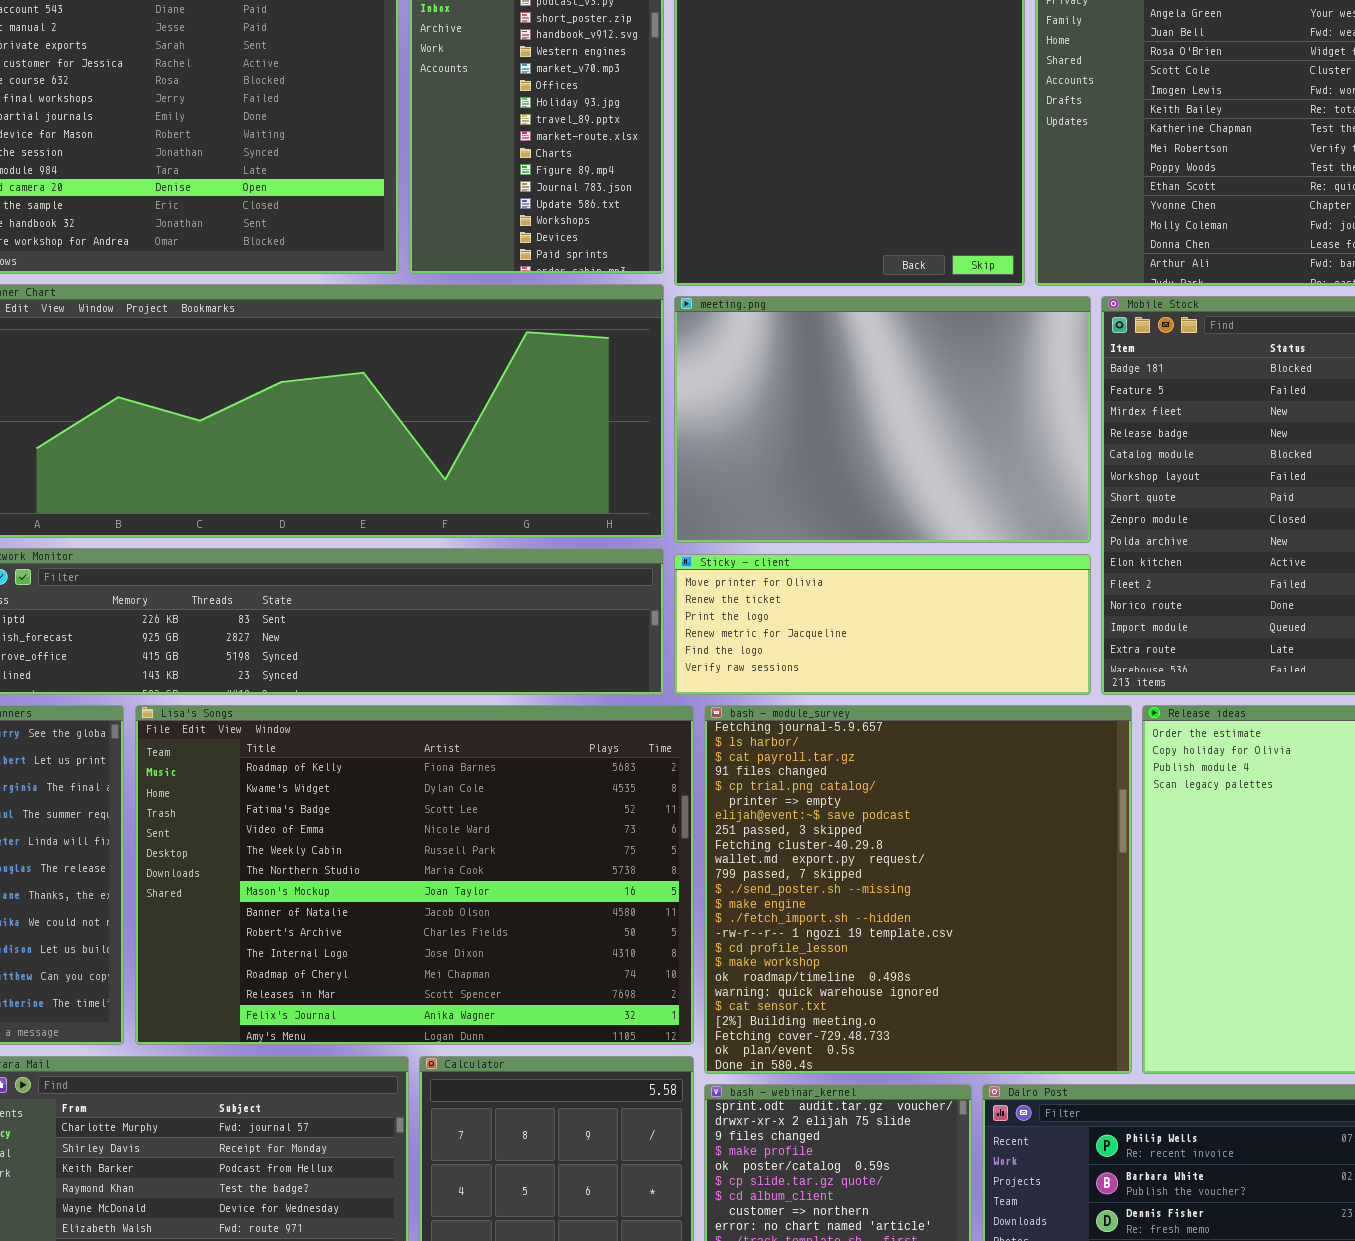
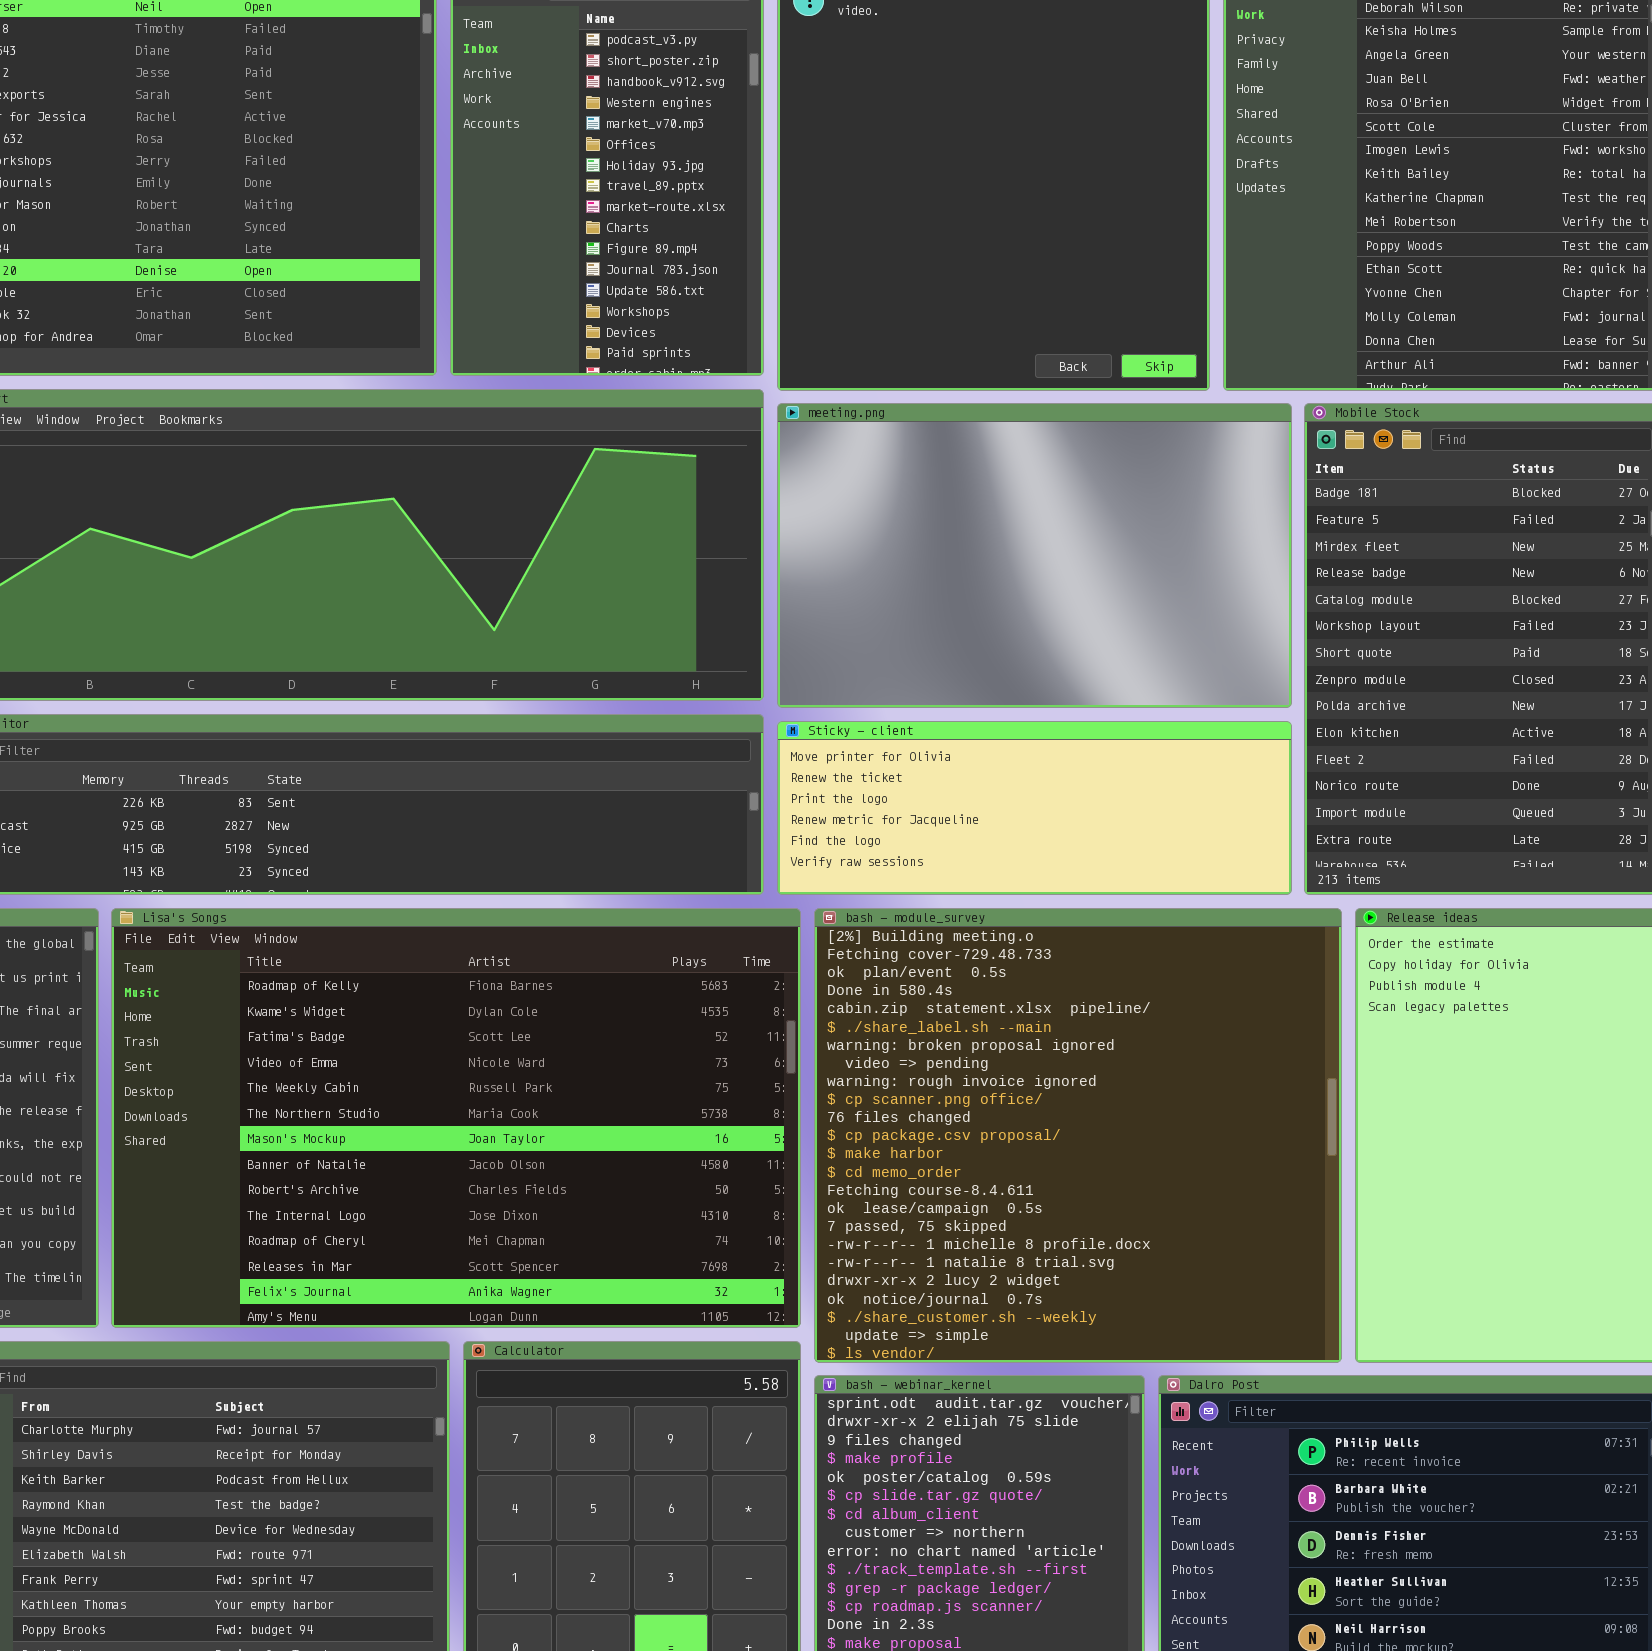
bash - module_survey: [704,705,1132,1074] -> [814,908,1342,1363], scrolled down 20 rows

